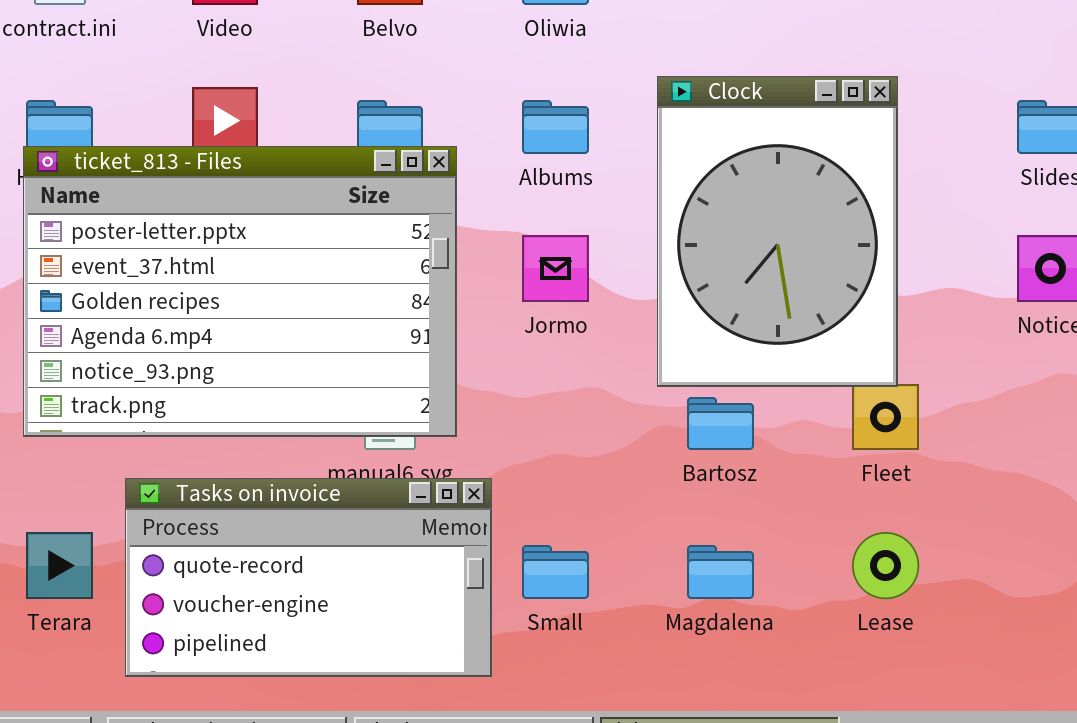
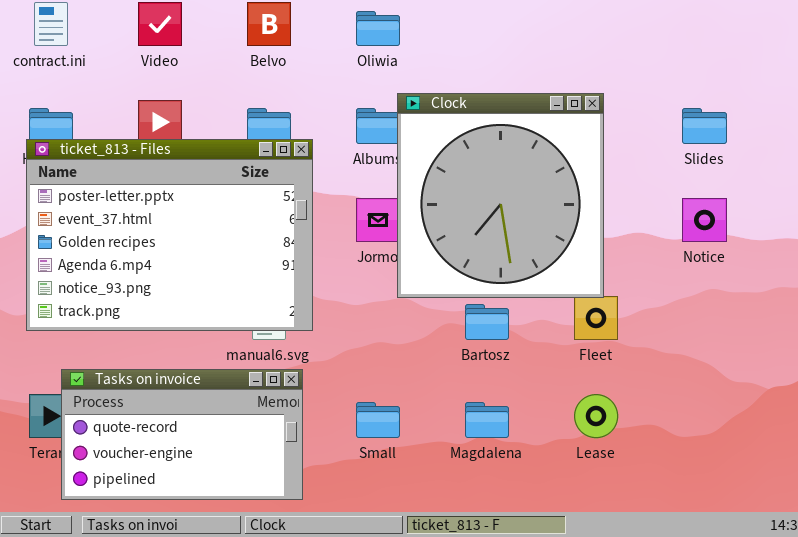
Clock: [657,76,898,387] -> [397,93,604,298], resized
Tasks on invoice: [125,478,492,677] -> [61,369,303,500], moved

